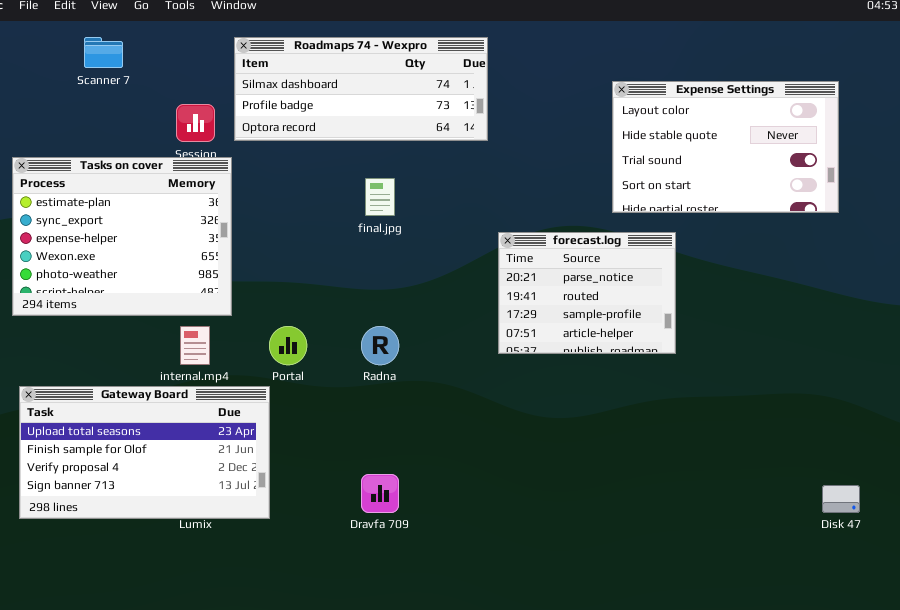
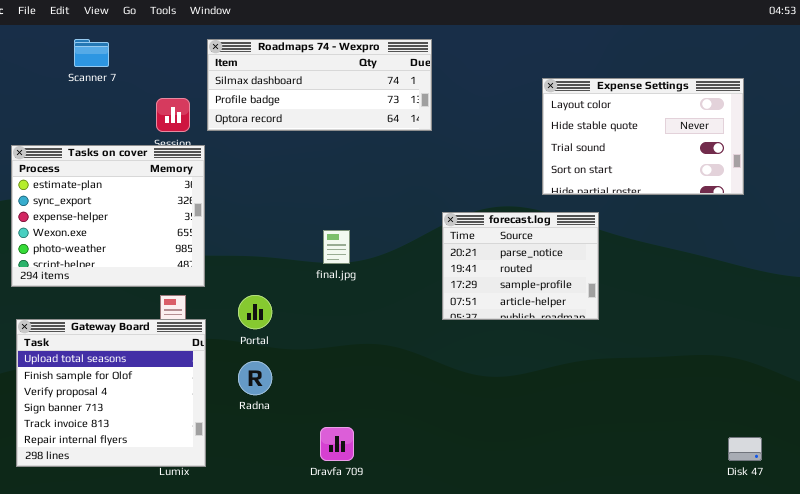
final.jpg: [365,178,395,216] -> [323,230,350,264], moved
Radna: [361,326,399,365] -> [238,361,272,395], moved
Gateway Board: [19,386,270,519] -> [16,319,206,467], resized

